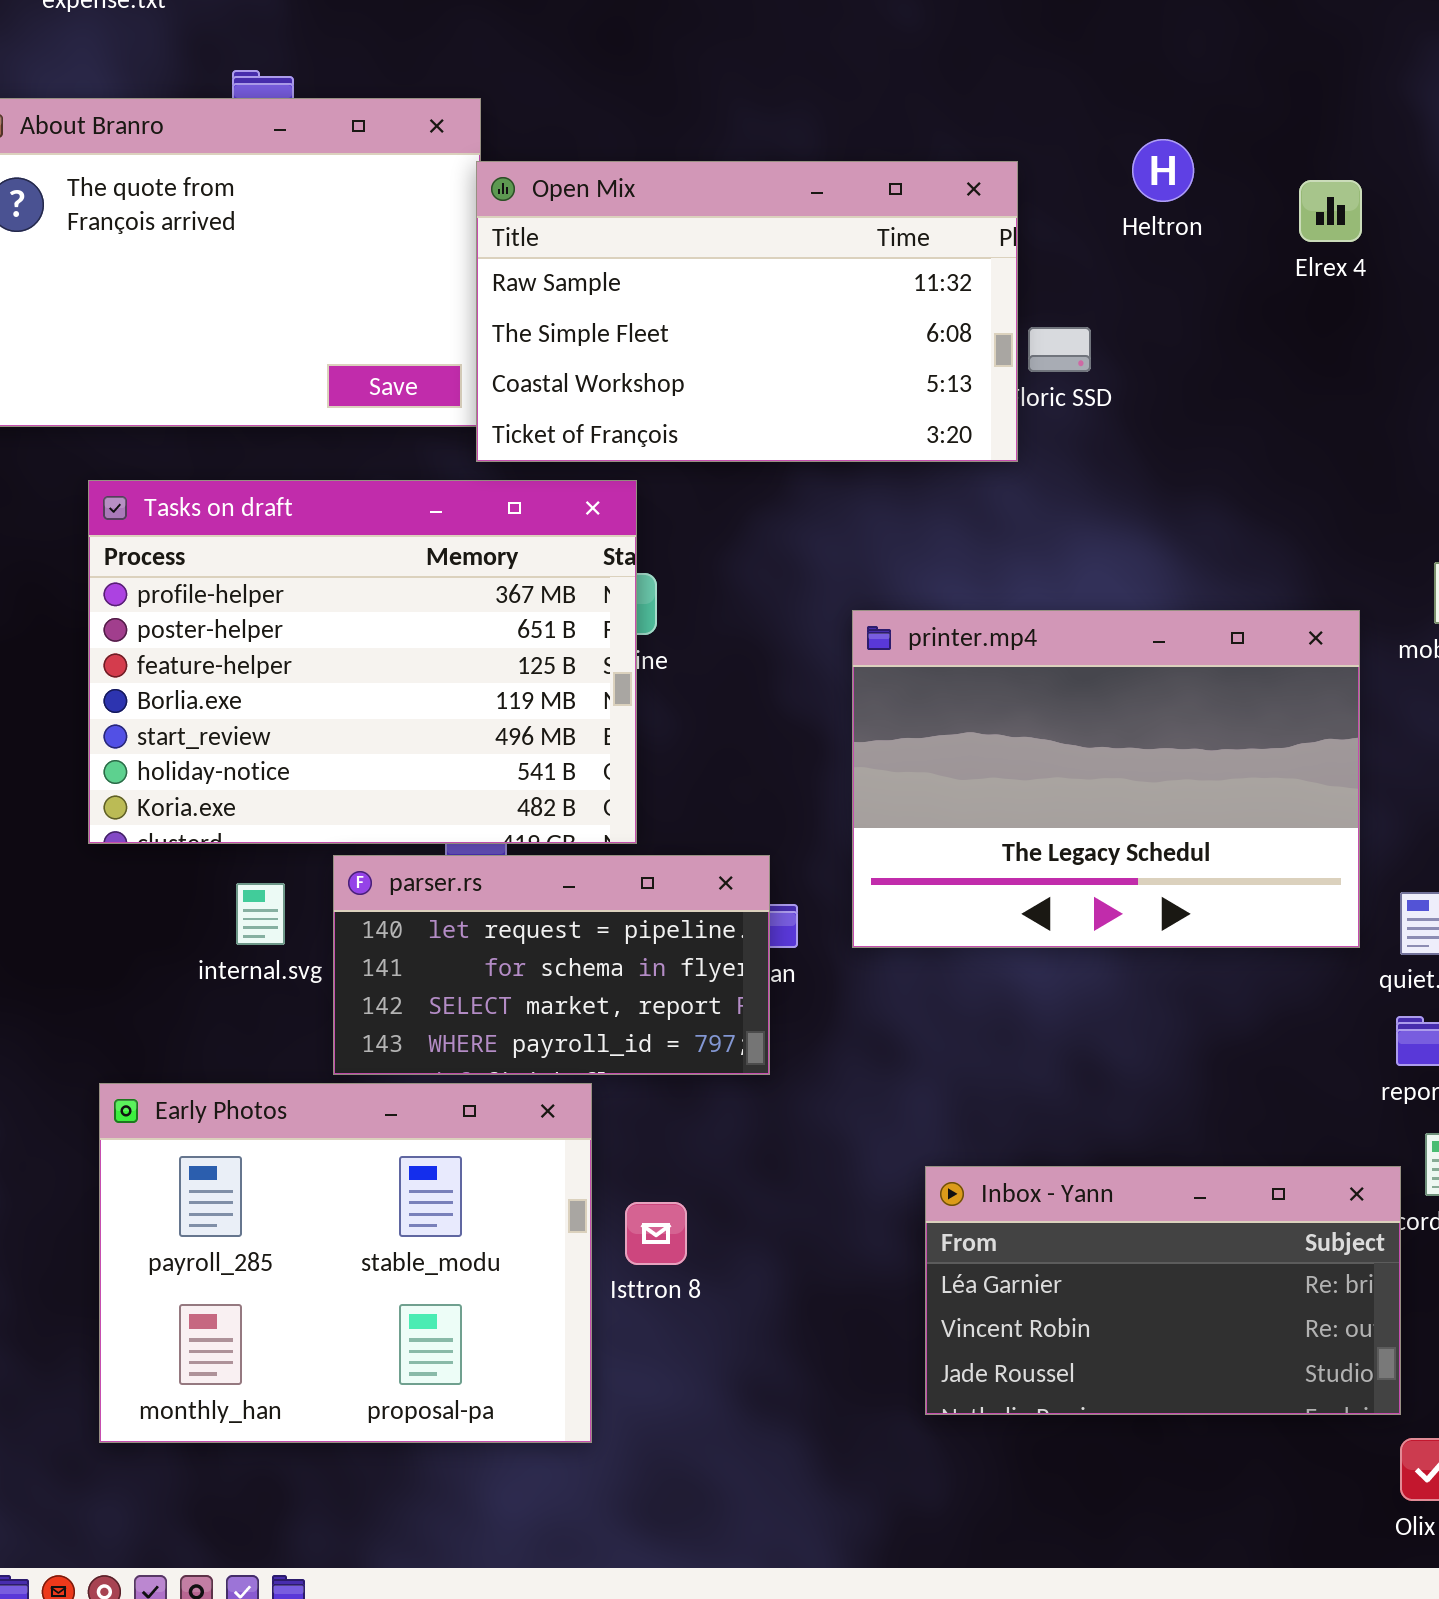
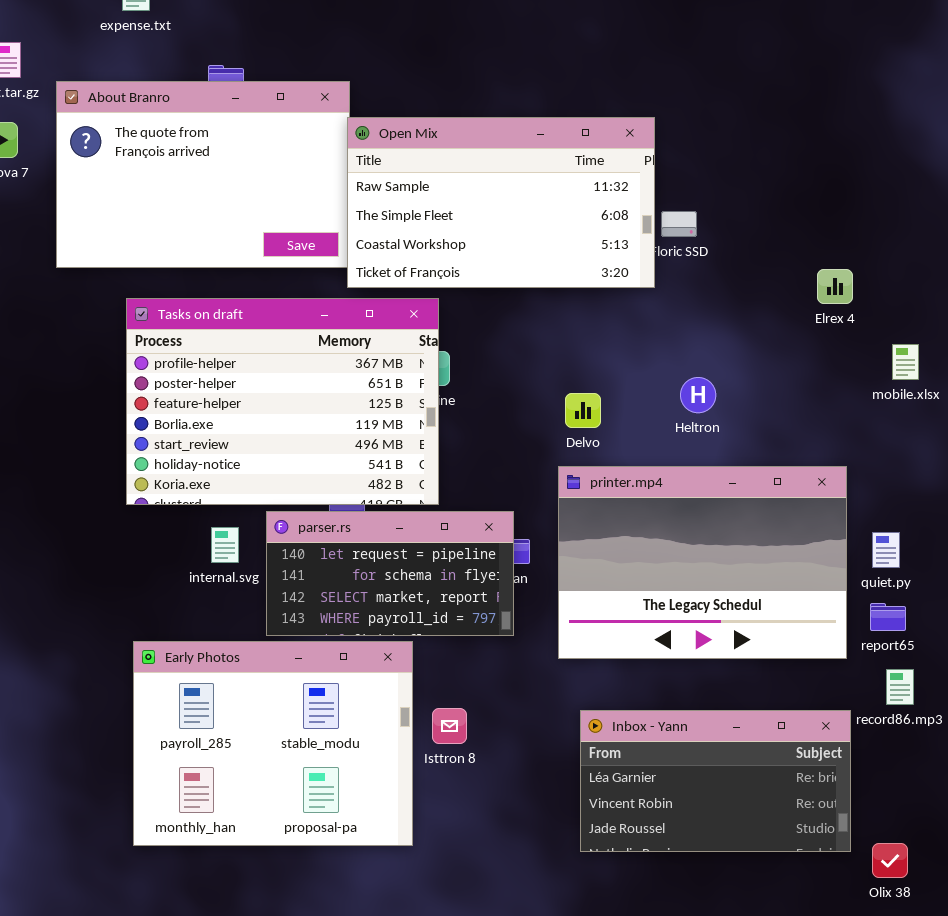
Heltron: [1132,139,1194,202] -> [680,377,716,413], moved
Elrex 4: [1299,180,1362,242] -> [817,269,853,304], moved
printer.mp4: [852,610,1360,948] -> [558,466,847,659], moved
Inbox - Yann: [925,1166,1401,1415] -> [580,710,851,852], moved

